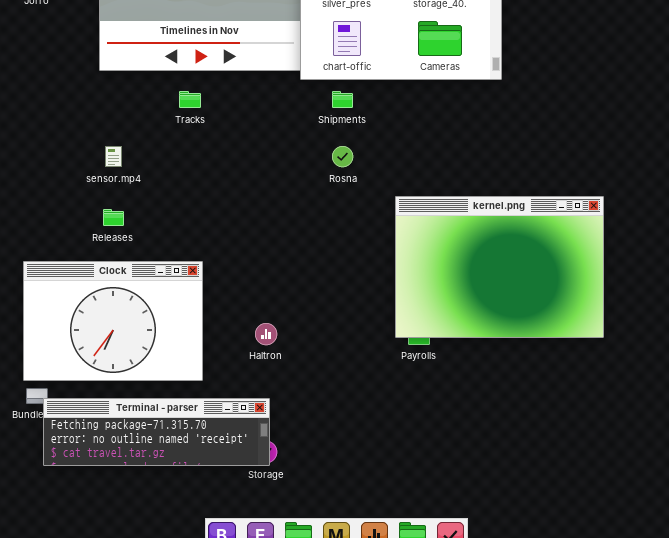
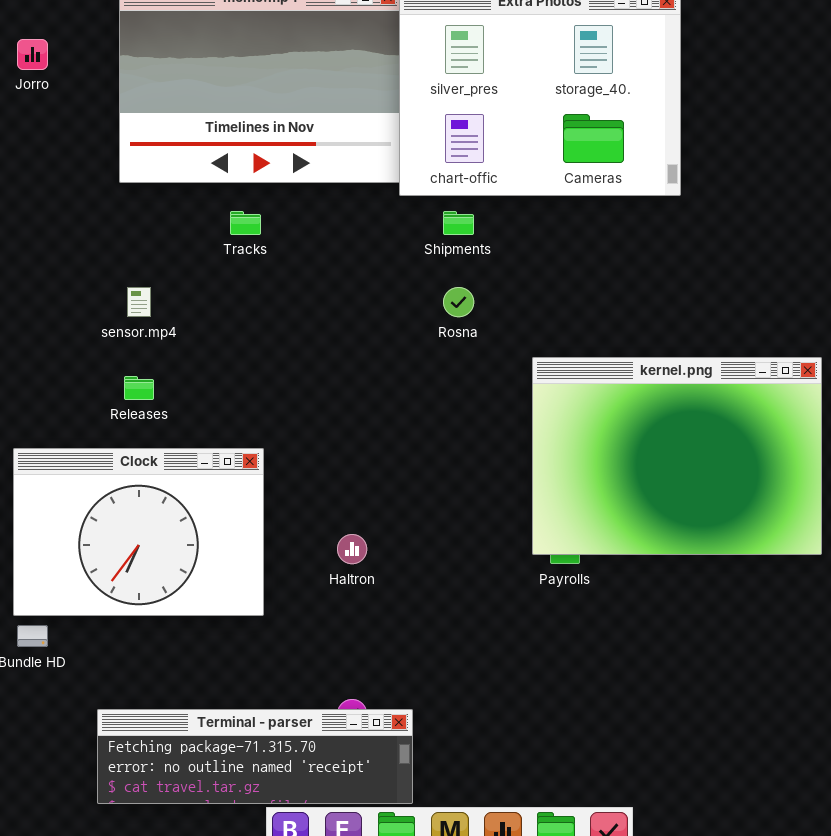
Terminal - parser: [43,398,270,466] -> [97,709,413,804], moved

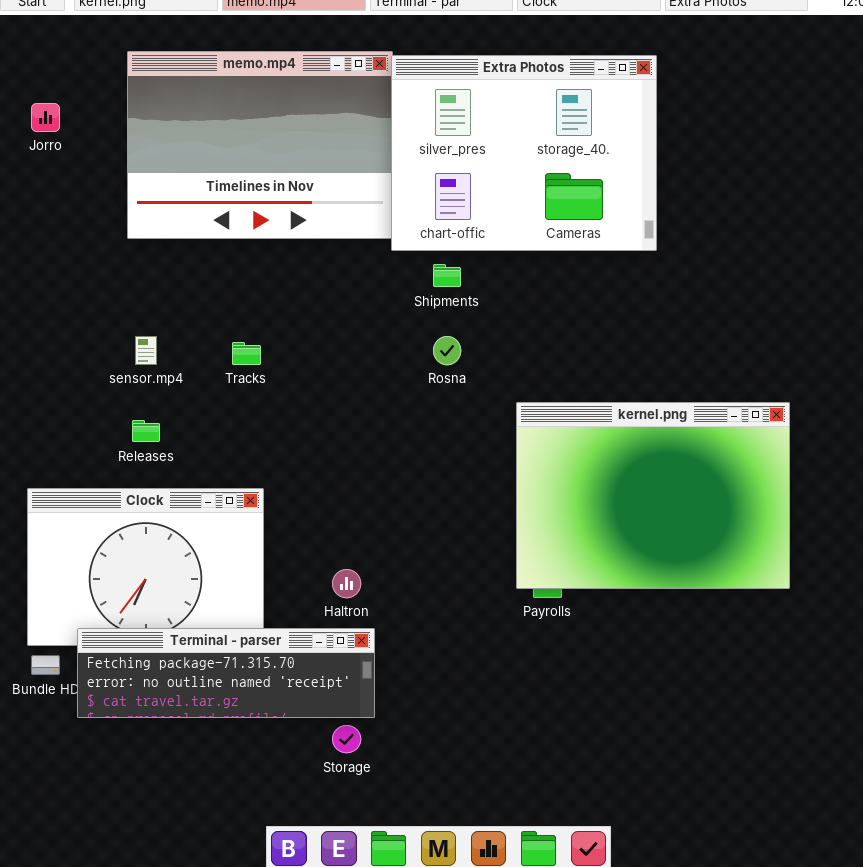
Tracks: [230,211,261,235] -> [232,342,261,365], moved
Terminal - parser: [97,709,413,804] -> [77,628,375,718], moved

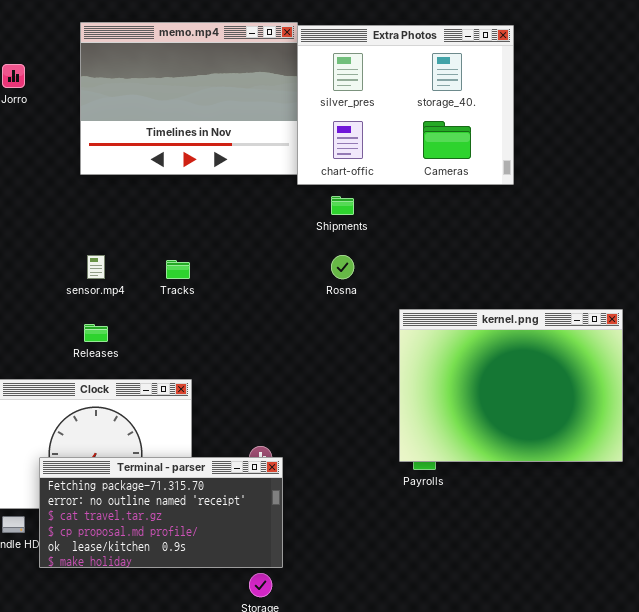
Terminal - parser: [77,628,375,718] -> [39,457,283,568], resized

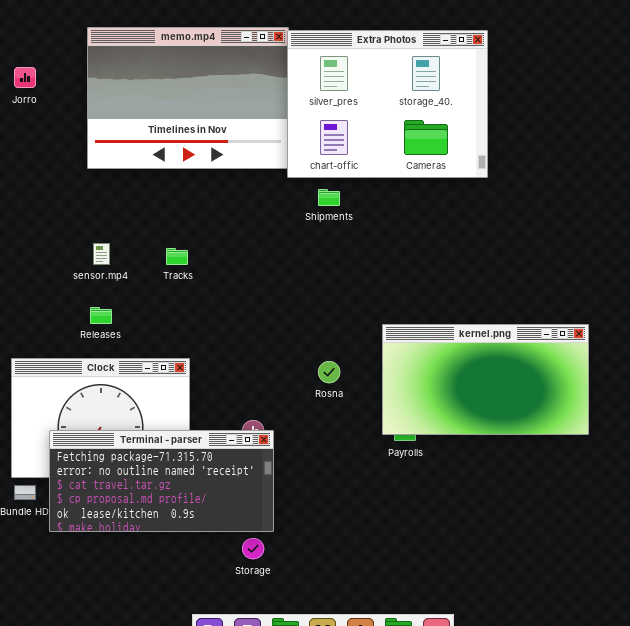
Rosna: [331,255,354,279] -> [318,361,340,383], moved
kernel.png: [399,309,623,462] -> [382,324,589,435], resized

